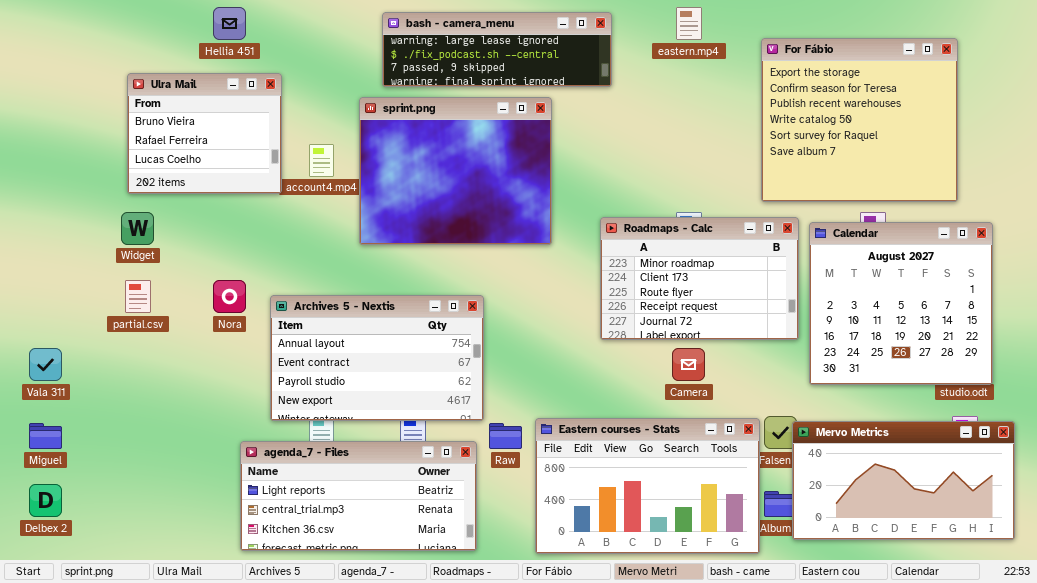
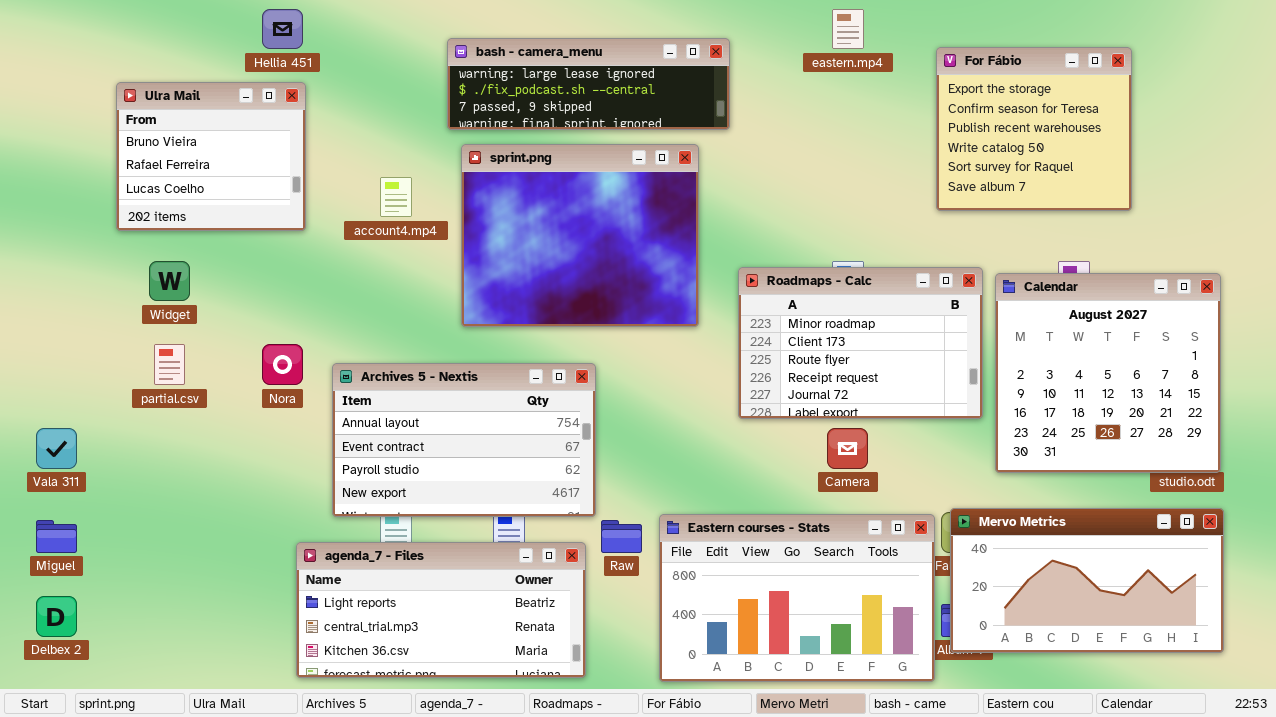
bash - camera_menu: [382,12,612,87] -> [447,38,730,130], moved
For Fábio: [761,38,958,202] -> [936,47,1132,211], resized
Ulra Mail: [127,73,282,194] -> [116,82,306,231], moved
sprint.png: [359,97,552,245] -> [461,144,699,327], moved
Mervo Metrics: [792,421,1015,540] -> [950,508,1224,653], moved

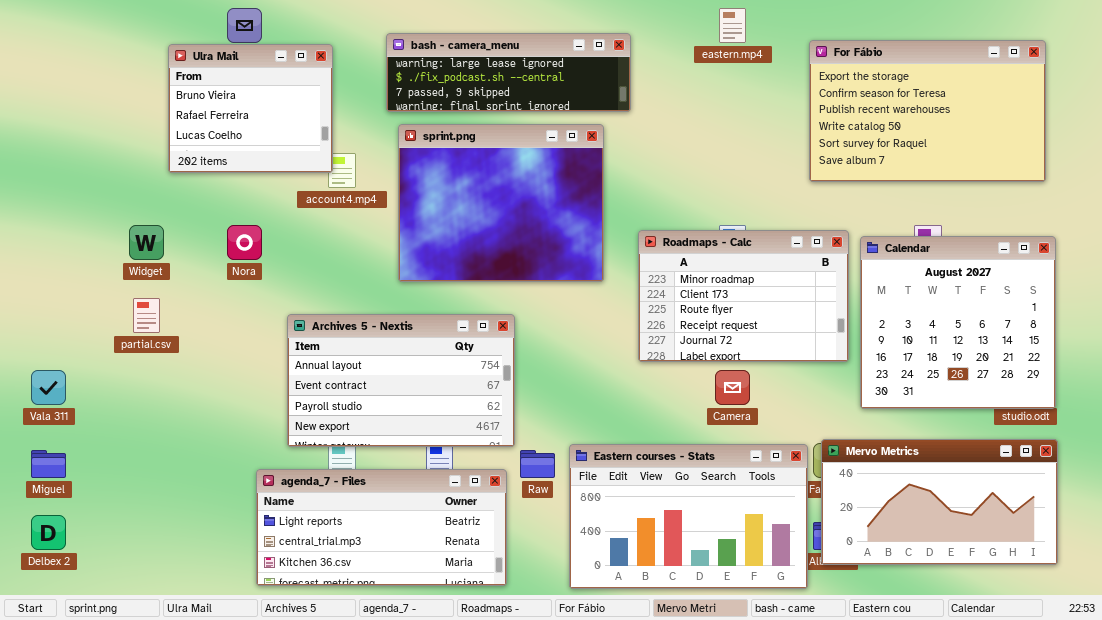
For Fábio: [936,47,1132,211] -> [809,40,1046,182], resized
Ulra Mail: [116,82,306,231] -> [168,44,333,173], moved
Nora: [262,344,303,385] -> [227,225,262,260], moved

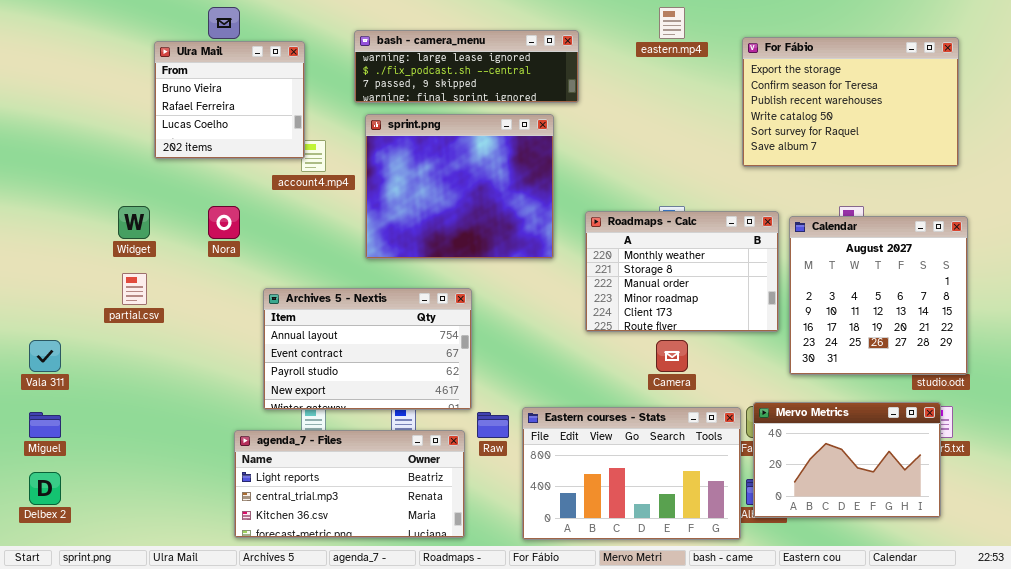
Roadmaps - Calc: [638,230,849,362] -> [585,211,779,332], scrolled up 3 rows
Mervo Metrics: [821,439,1058,565] -> [753,402,941,518], resized

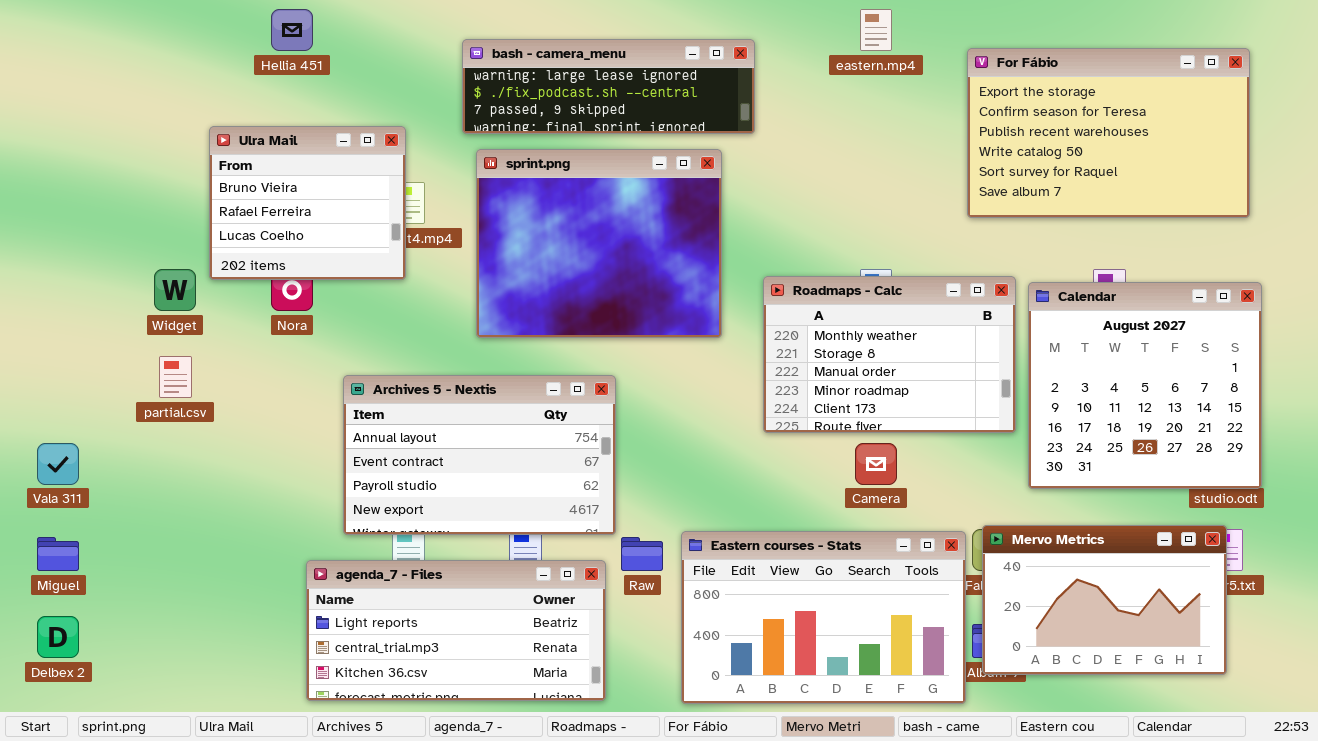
Ulra Mail: [154,41,305,159] -> [209,126,406,280], moved

